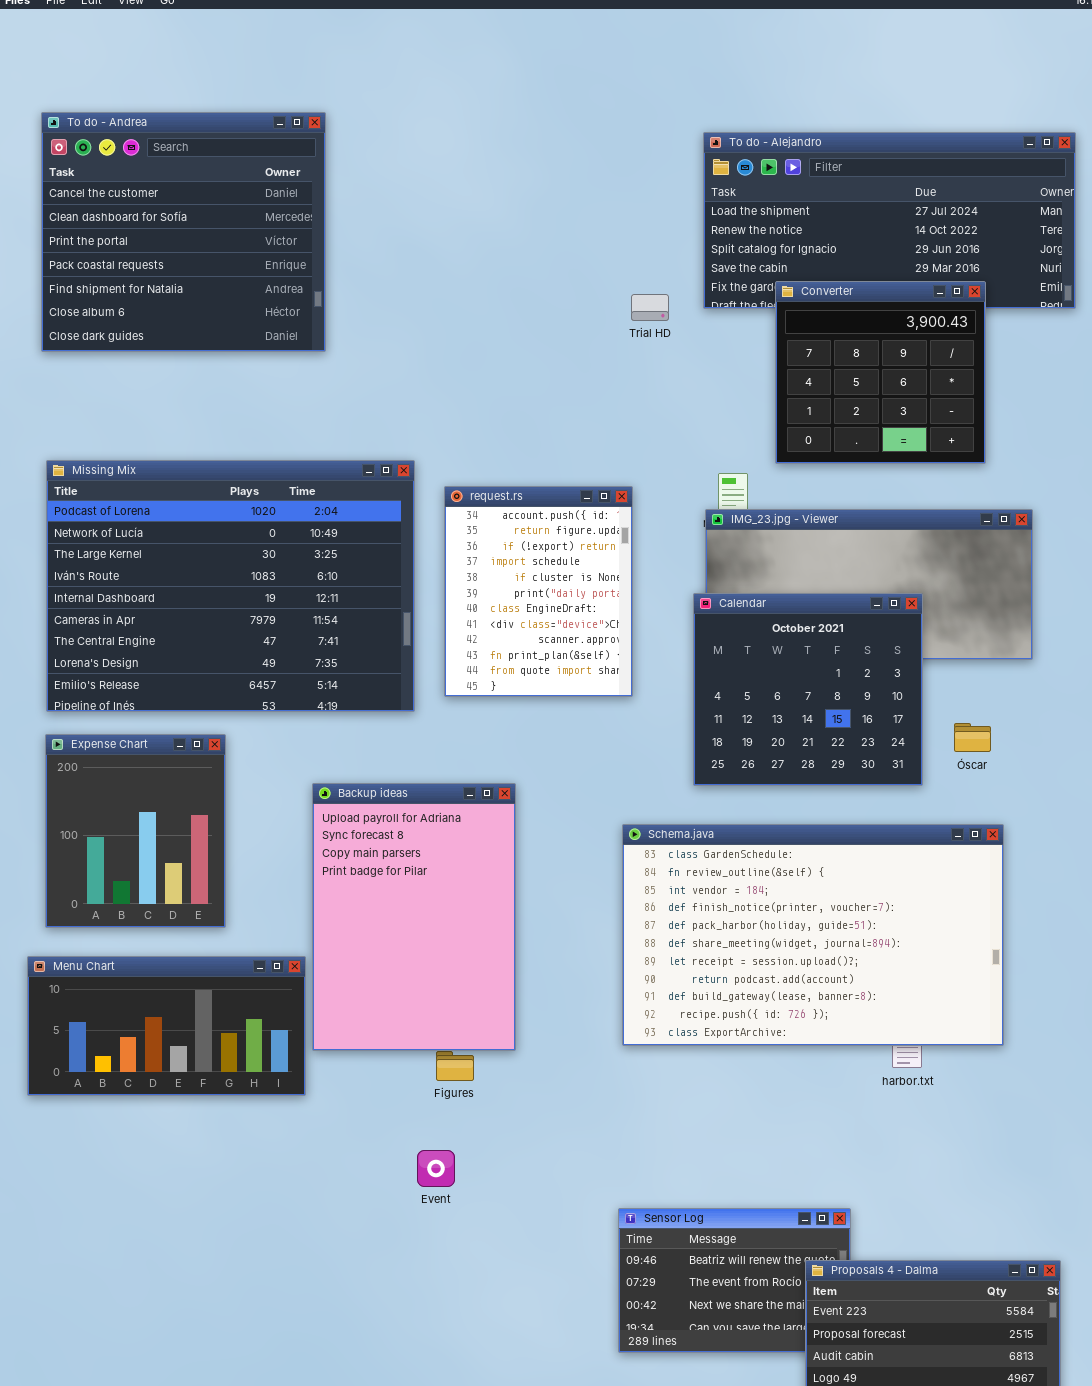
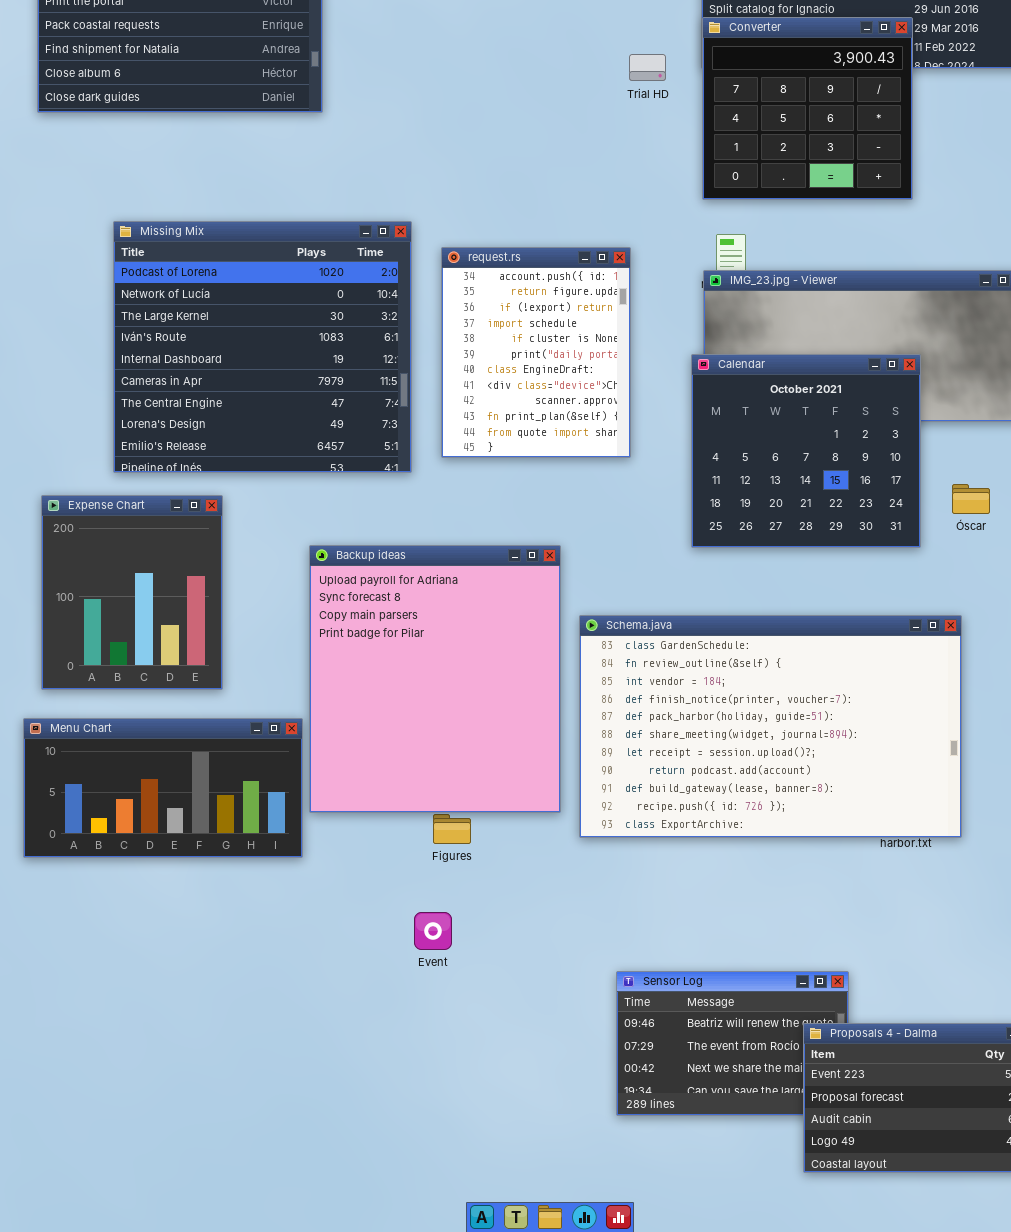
Converter: [775,281,986,464] -> [702,17,913,200], moved
Missing Mix: [46,460,415,712] -> [113,221,412,473], resized
Backup ideas: [312,783,516,1051] -> [309,545,561,813], resized
Schema.java: [622,824,1004,1046] -> [579,615,962,838], moved

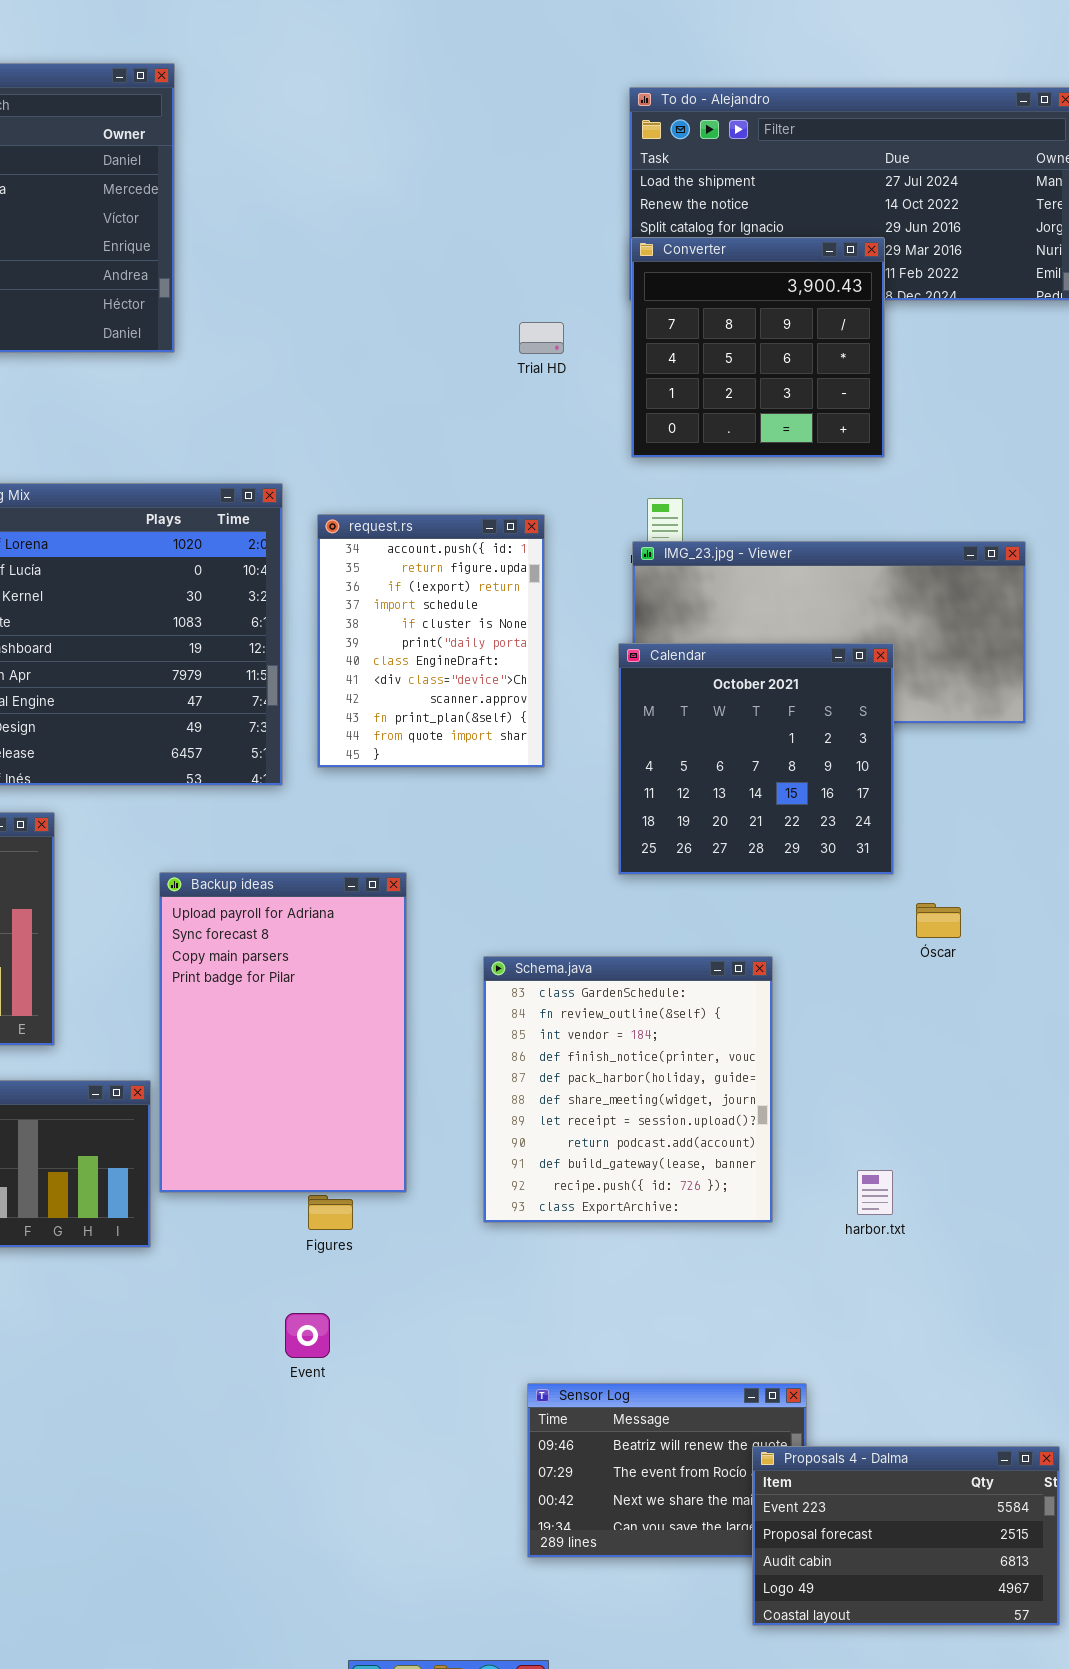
Trial HD: [629,54,666,81] -> [519,322,564,354], moved
Óscar: [952,484,990,514] -> [916,903,961,938], moved
Backup ideas: [309,545,561,813] -> [159,872,407,1193], resized
Schema.java: [579,615,962,838] -> [483,956,773,1223], resized

